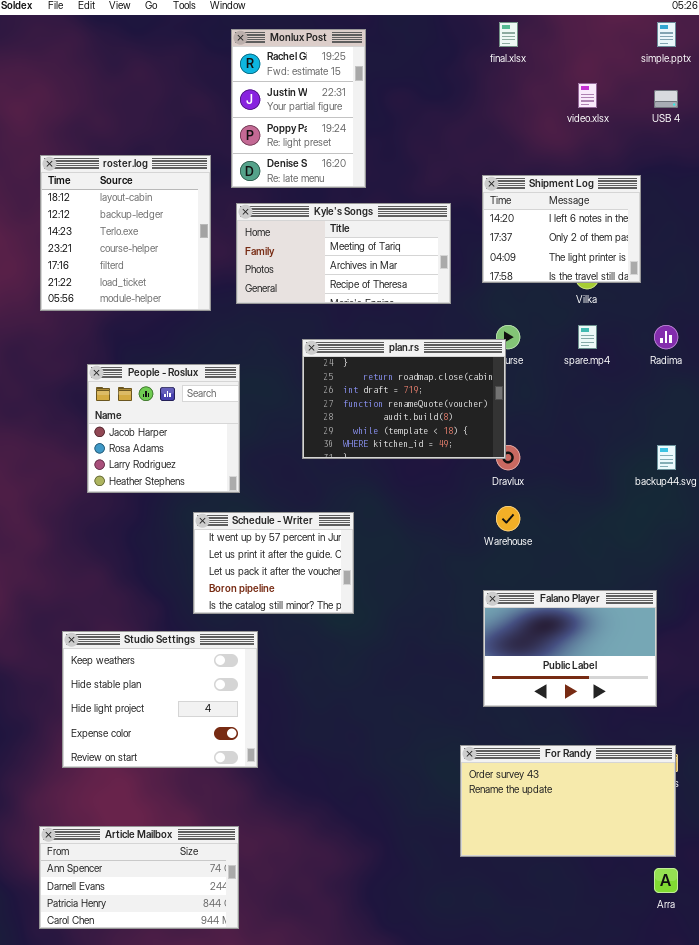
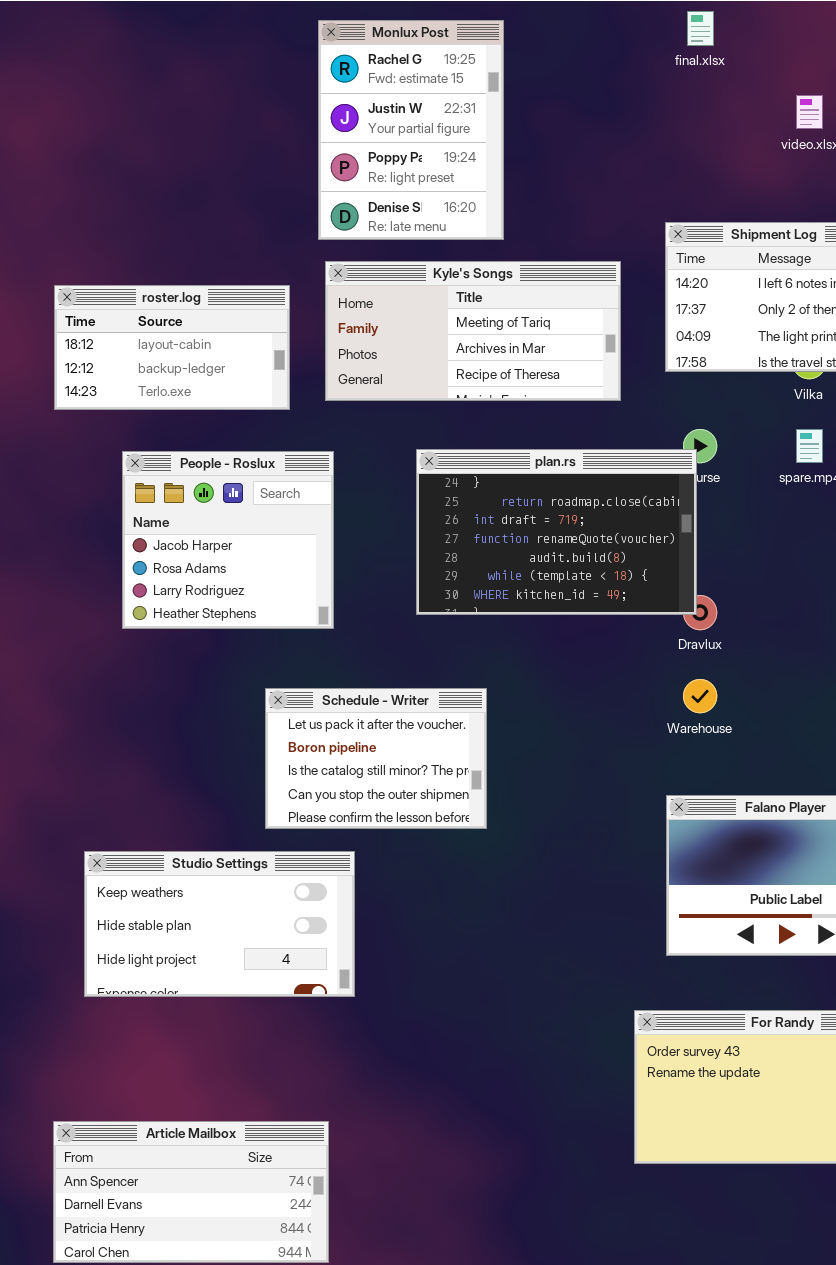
roster.log: [40,155,211,311] -> [54,285,290,410], resized
People - Roslux: [87,364,240,493] -> [122,451,334,629], moved
Schedule - Writer: [193,512,354,614] -> [265,688,487,829], scrolled down 2 rows
Studio Settings: [62,631,258,768] -> [84,851,355,997], resized

